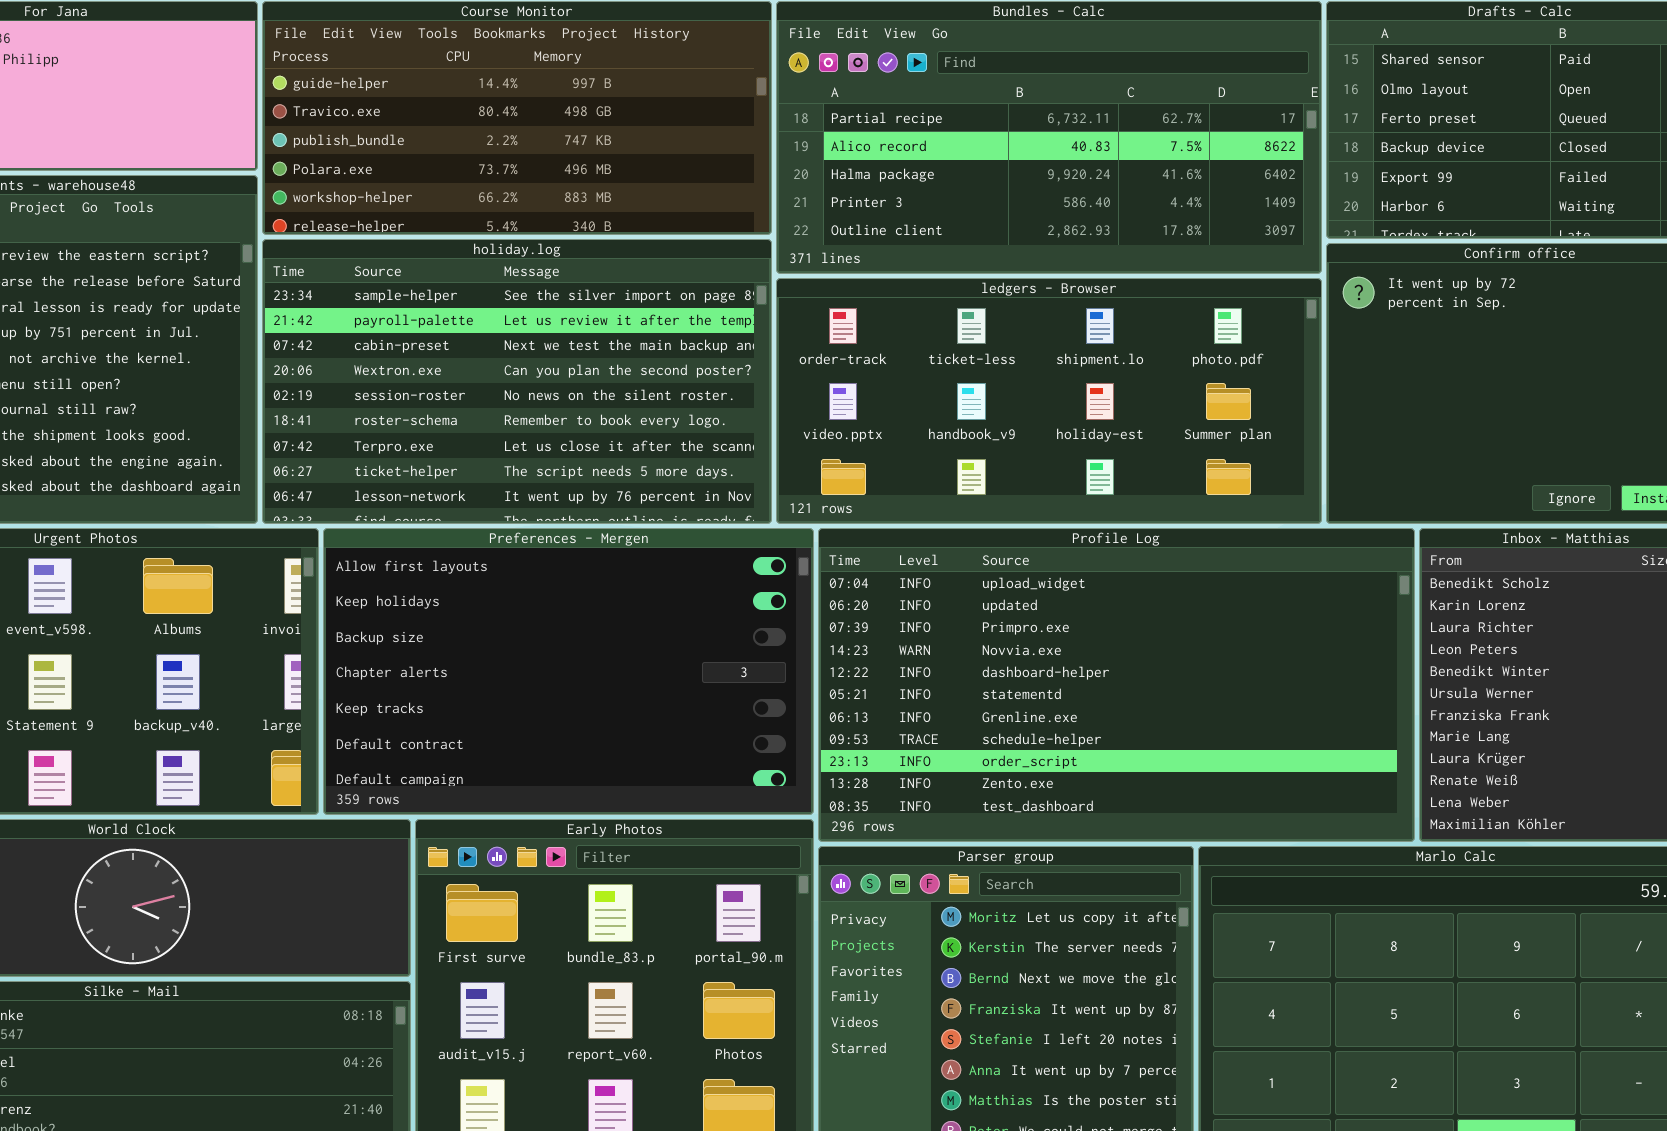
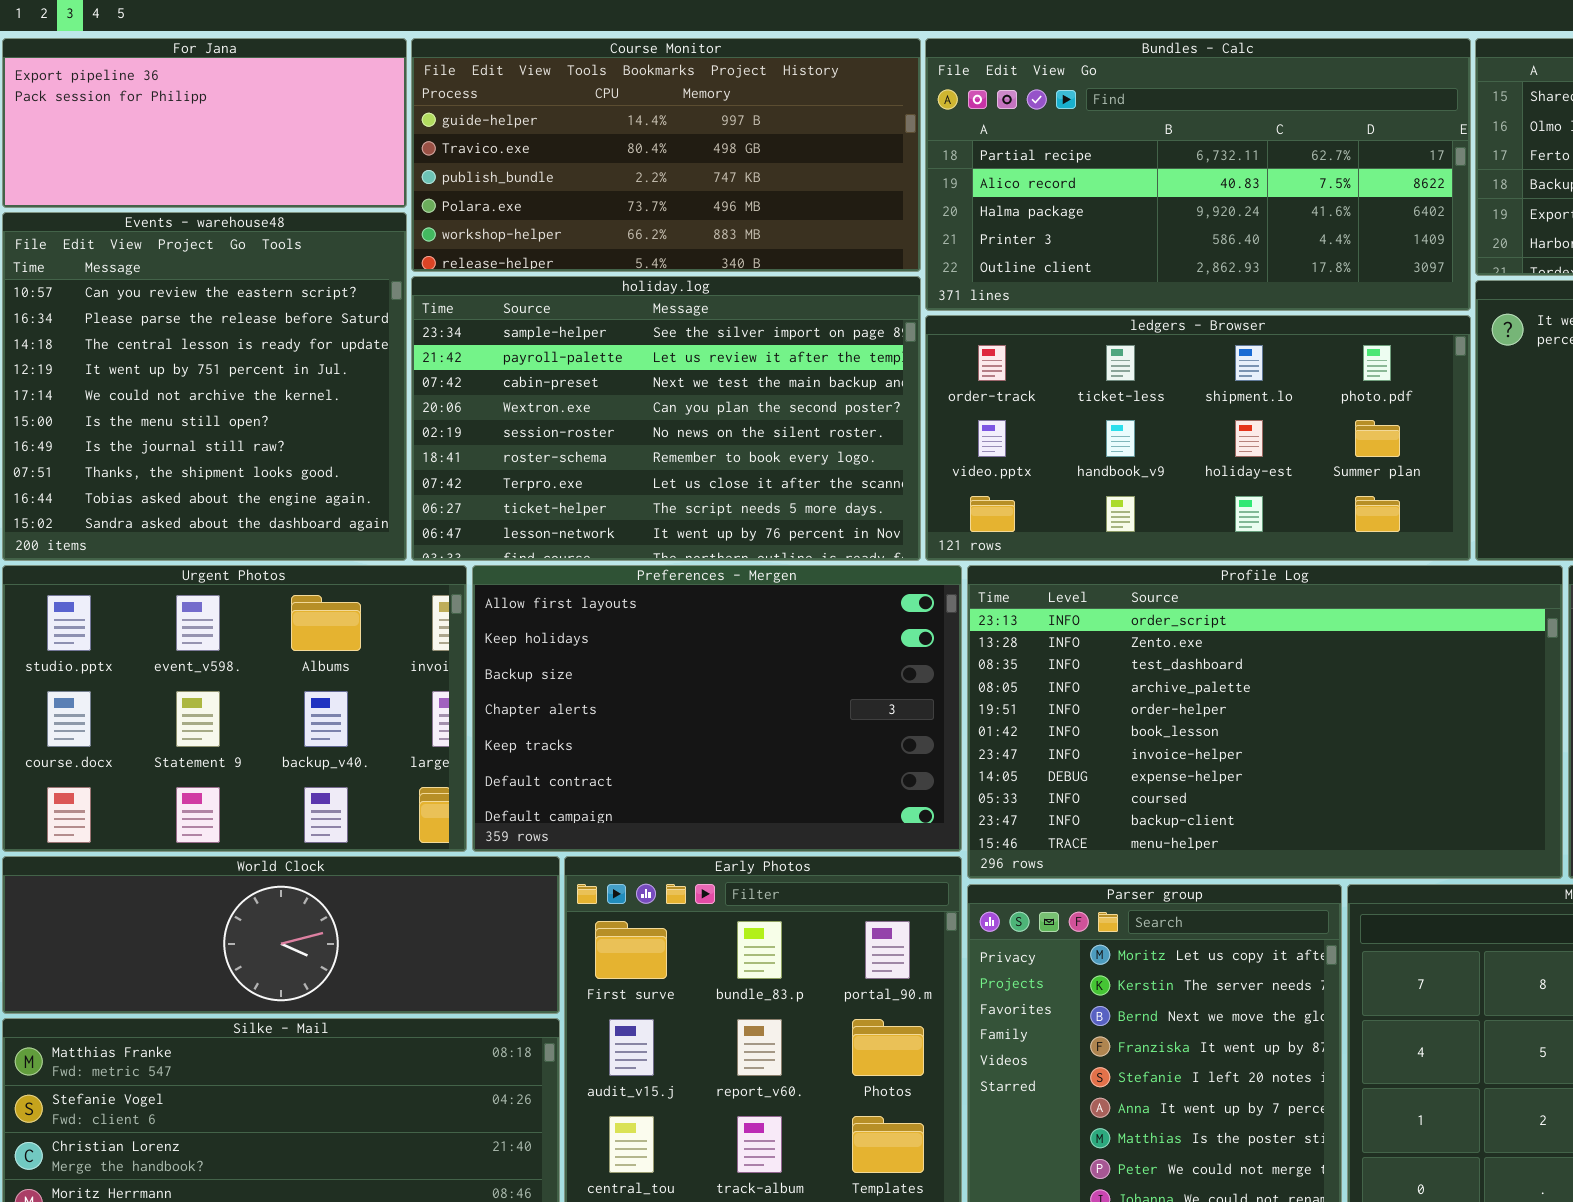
Profile Log: [818,528,1415,842] -> [967,565,1563,879], scrolled down 8 rows

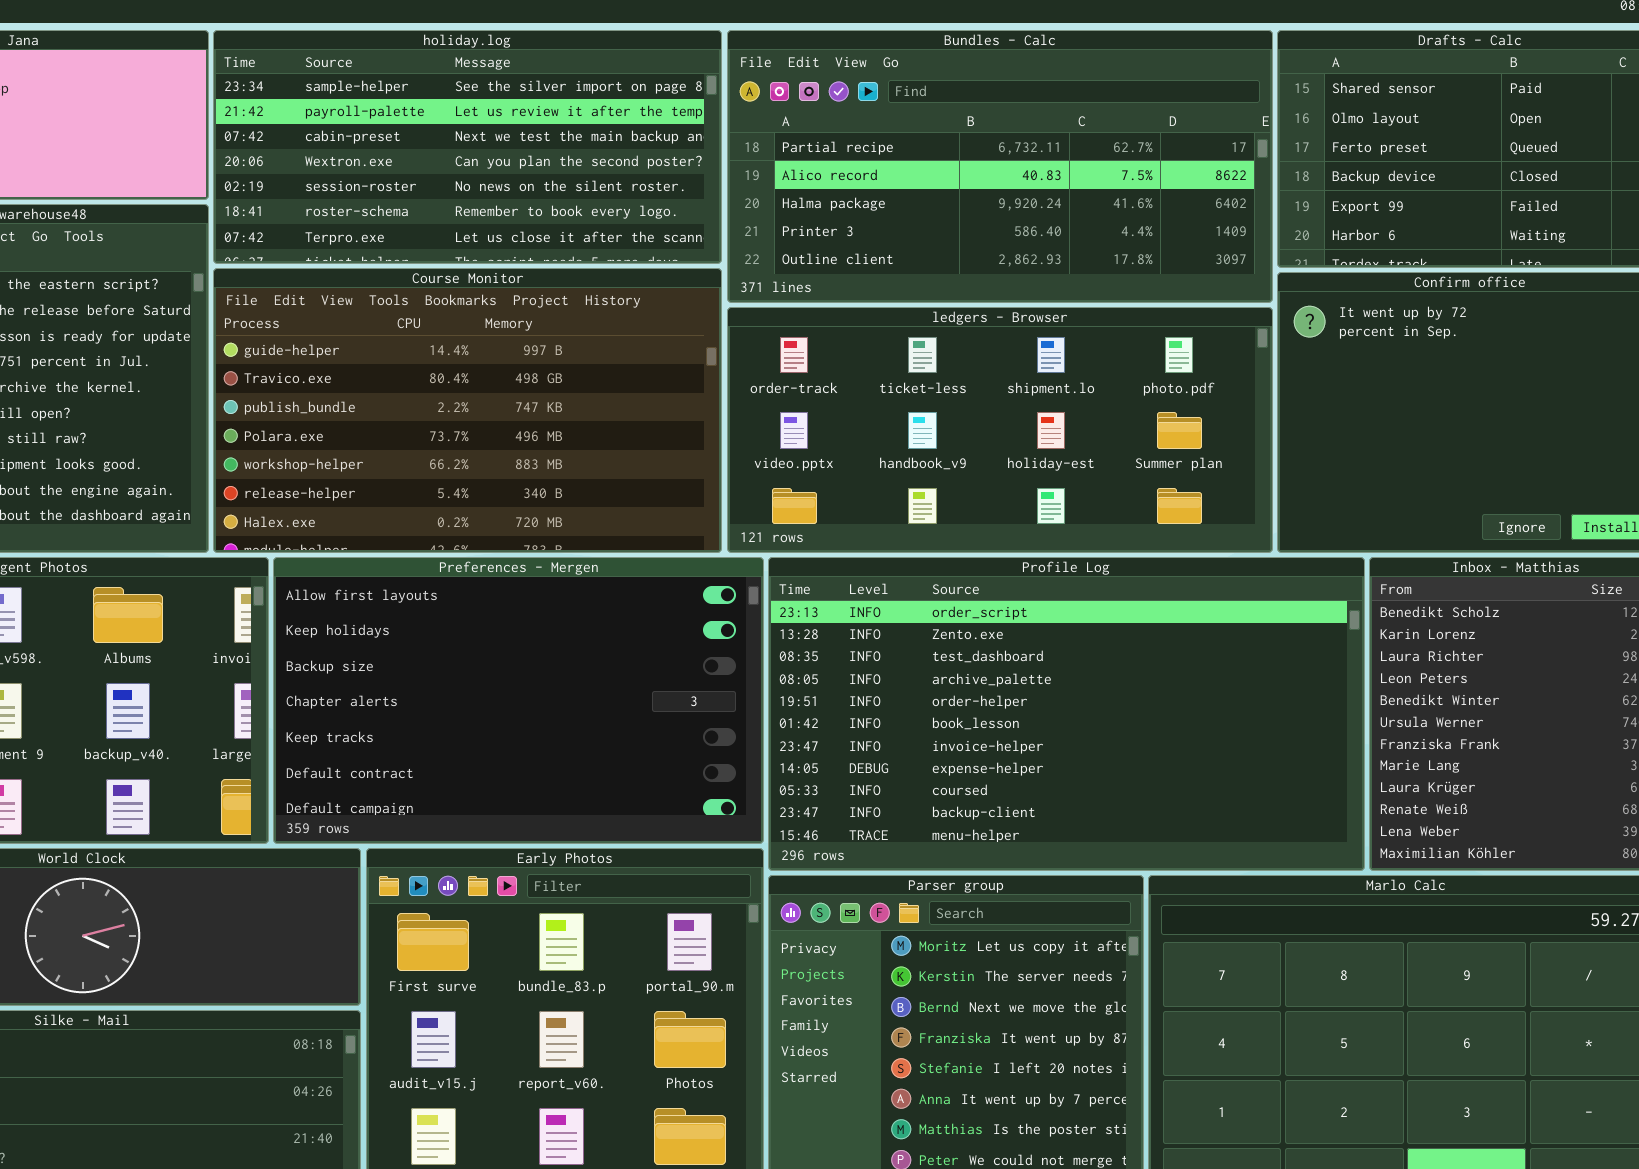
Course Monitor: [411,38,921,272] -> [213,268,722,553], moved, resized
holiday.log: [411,276,921,561] -> [213,30,722,264], moved, resized

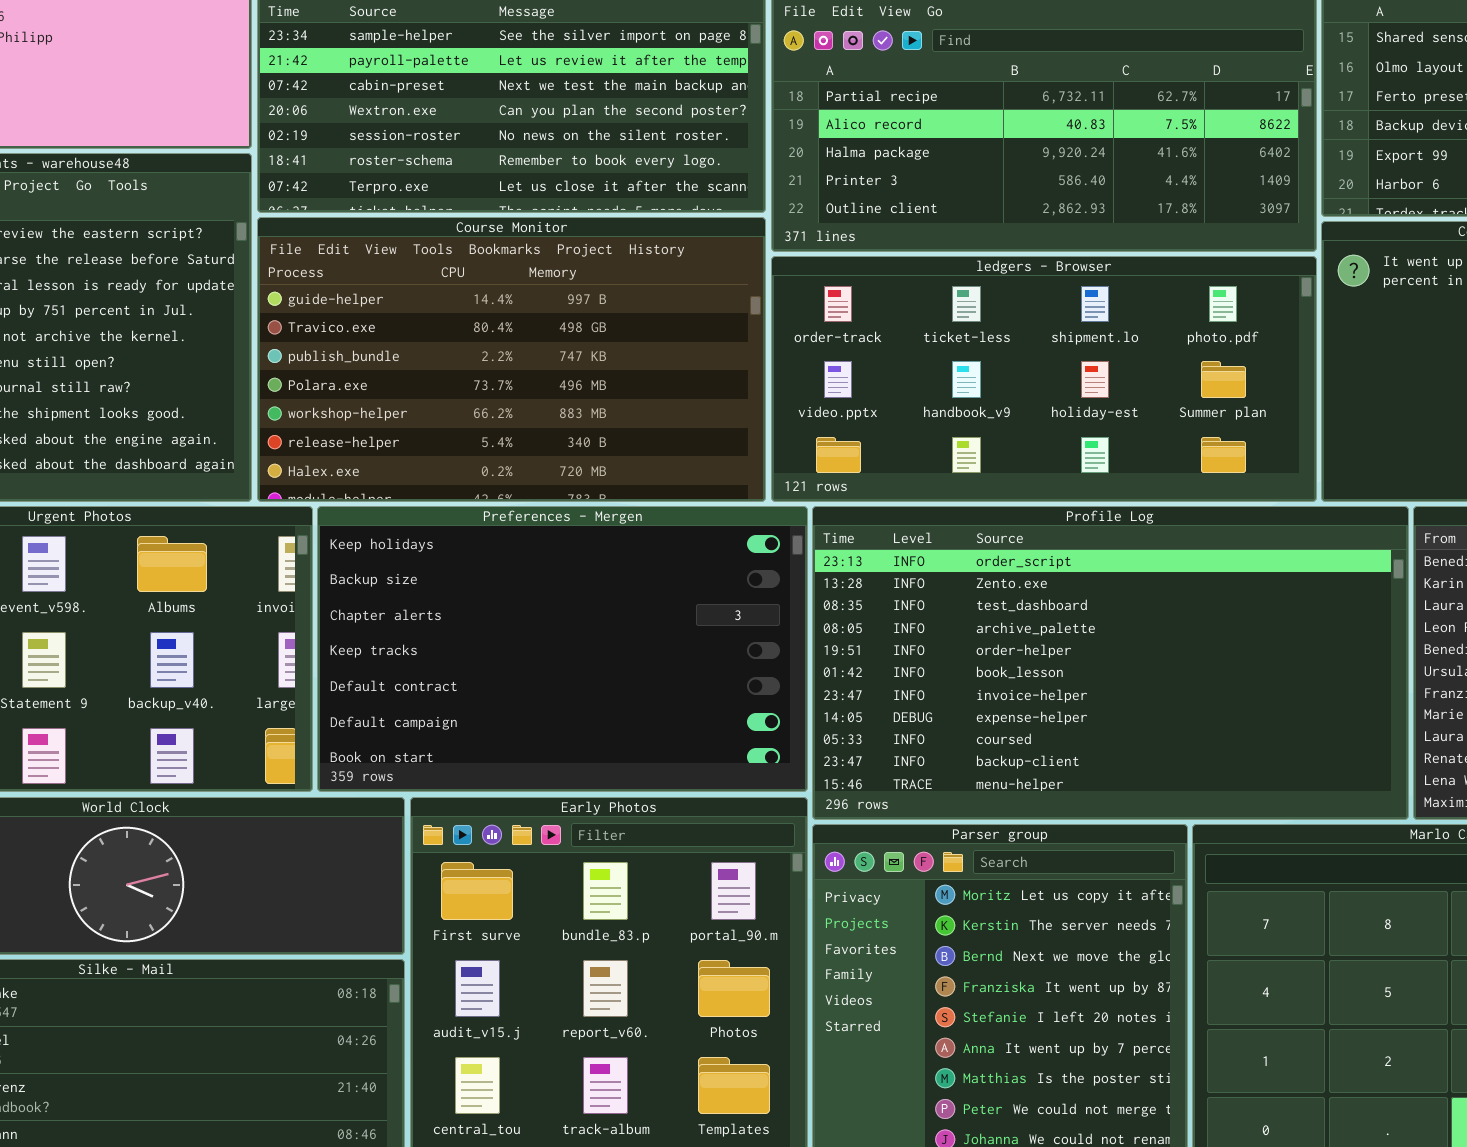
Preferences - Mergen: [273,557,764,844] -> [317,506,808,792], scrolled down 1 row

